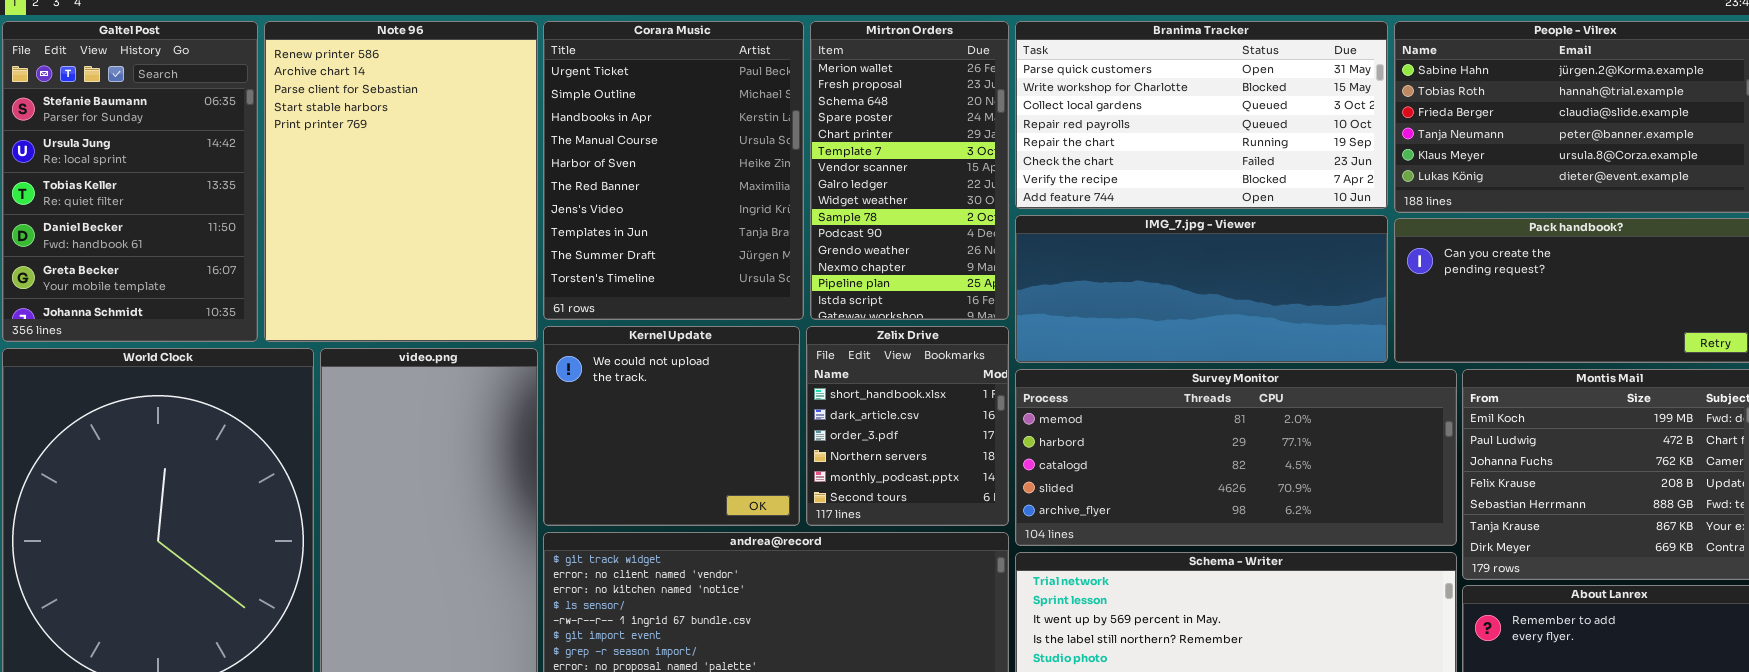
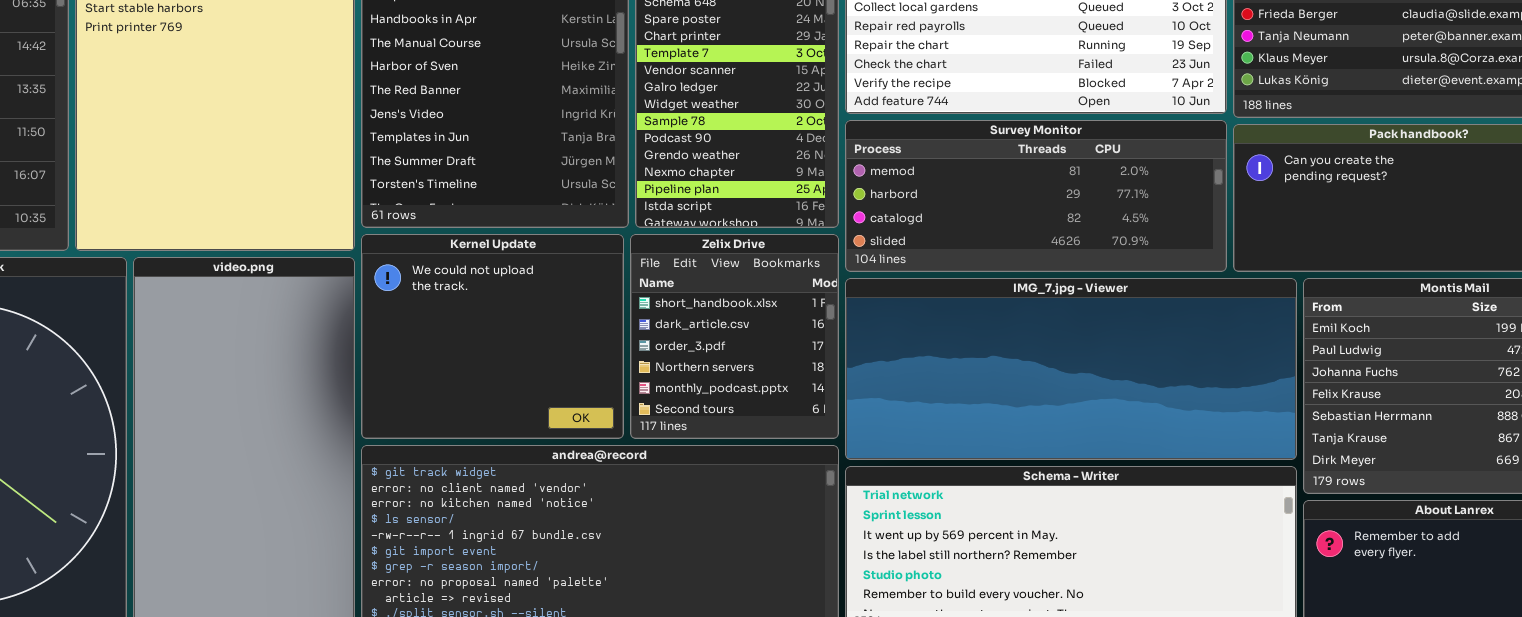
IMG_7.jpg - Viewer: [1015,215,1388,363] -> [845,278,1297,460], moved, resized
Survey Monitor: [1015,369,1457,546] -> [845,120,1227,272], moved, resized

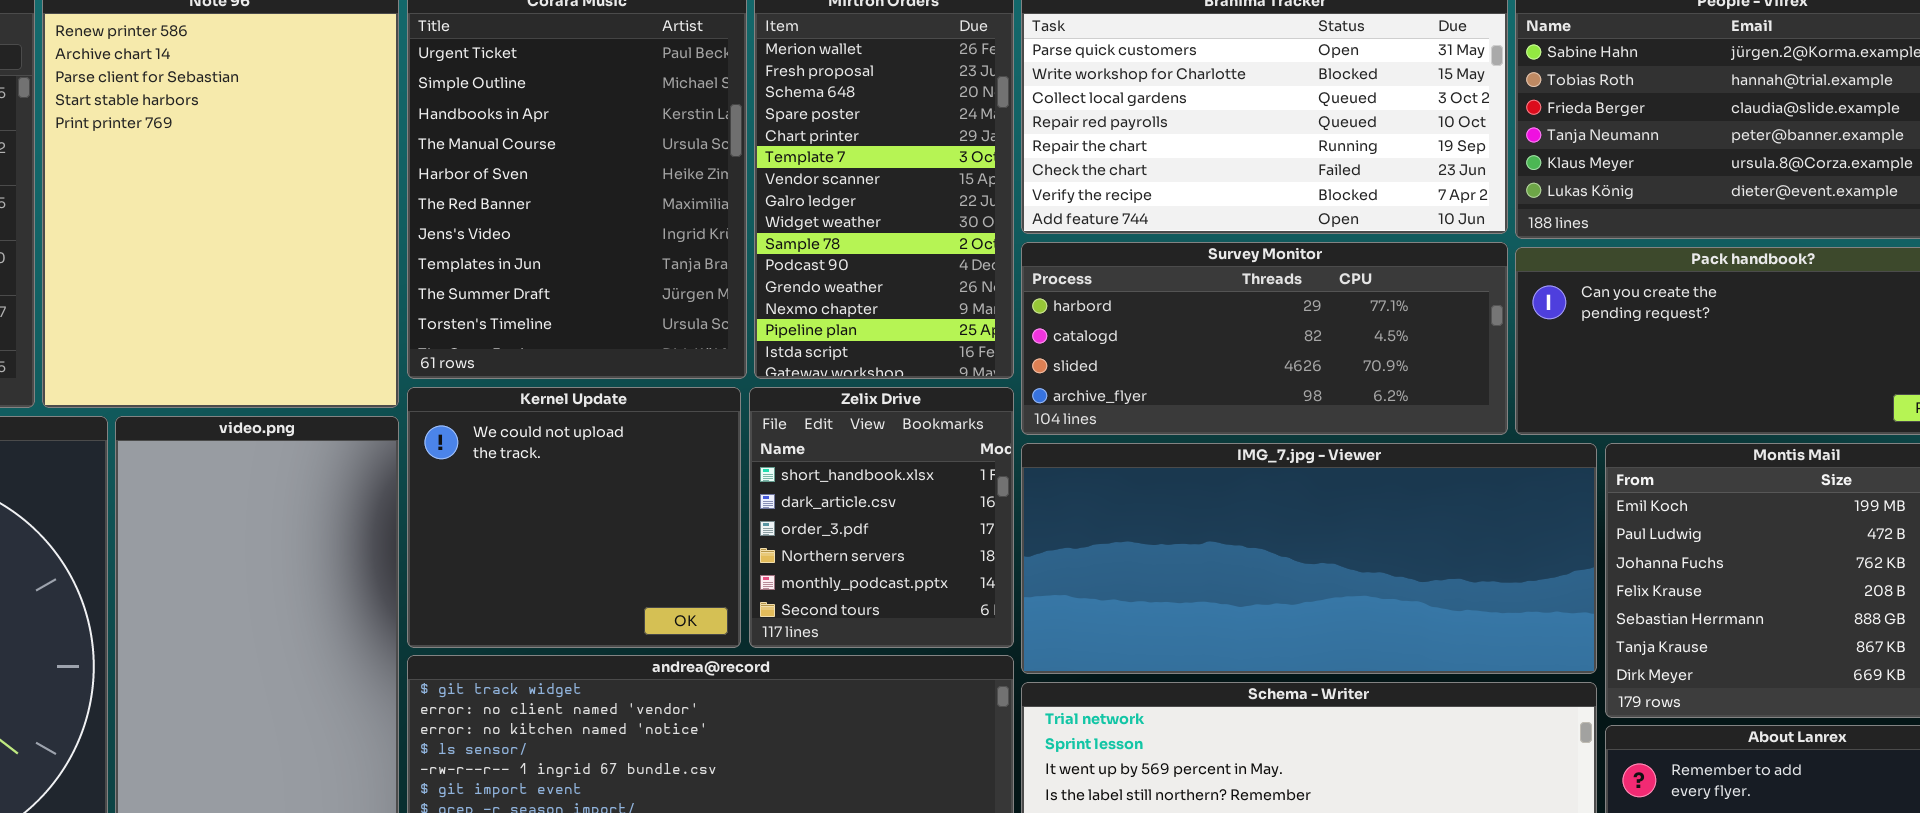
Survey Monitor: [845,120,1227,272] -> [1021,242,1508,435], scrolled down 1 row

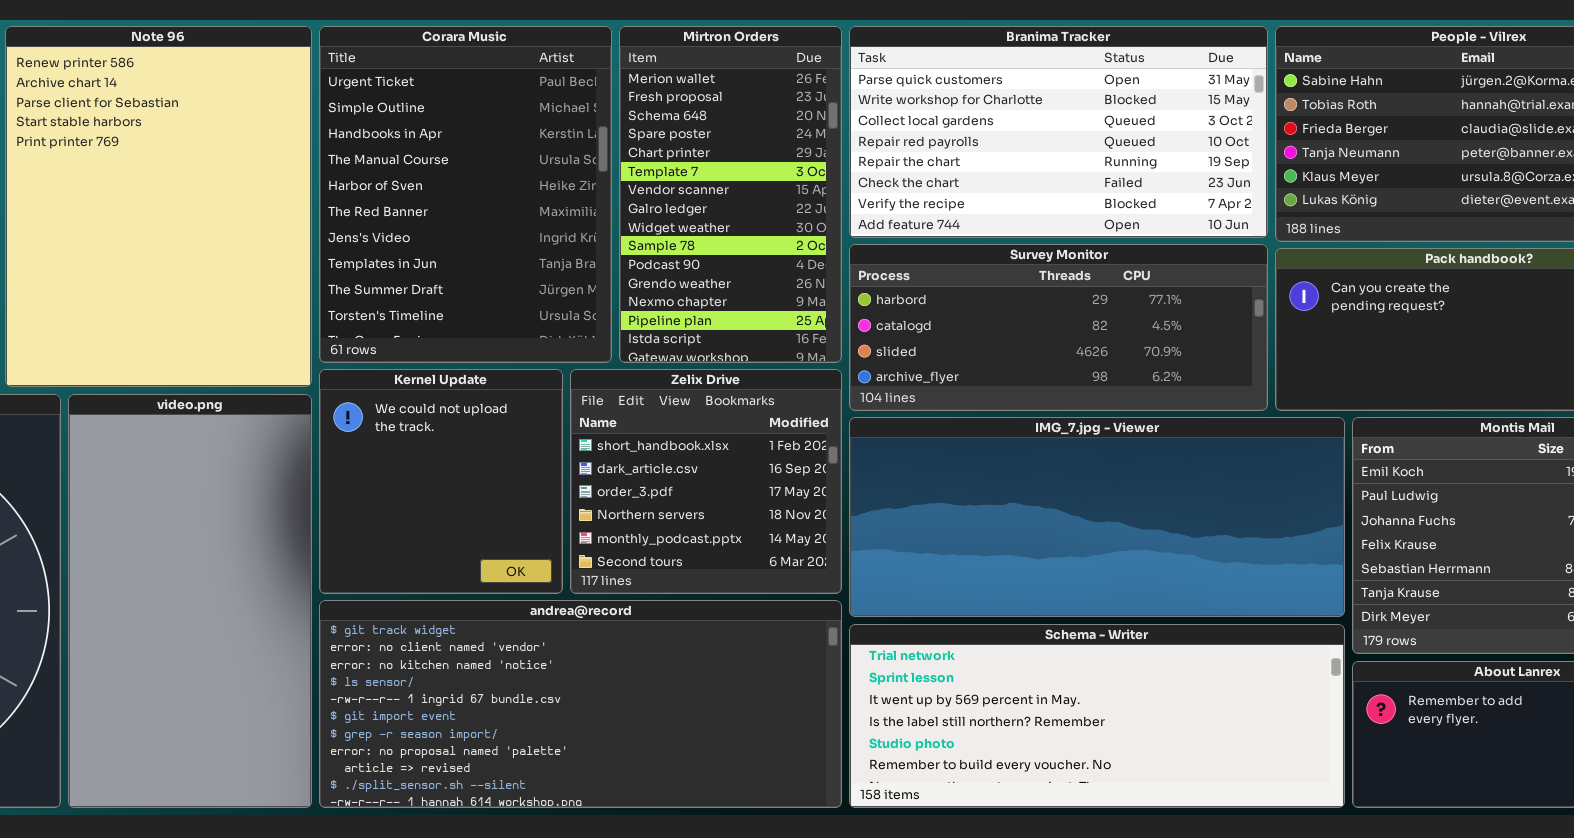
Kernel Update: [407,387,741,648] -> [319,369,563,594], resized
Zelix Drive: [749,387,1014,648] -> [570,369,842,594], resized

